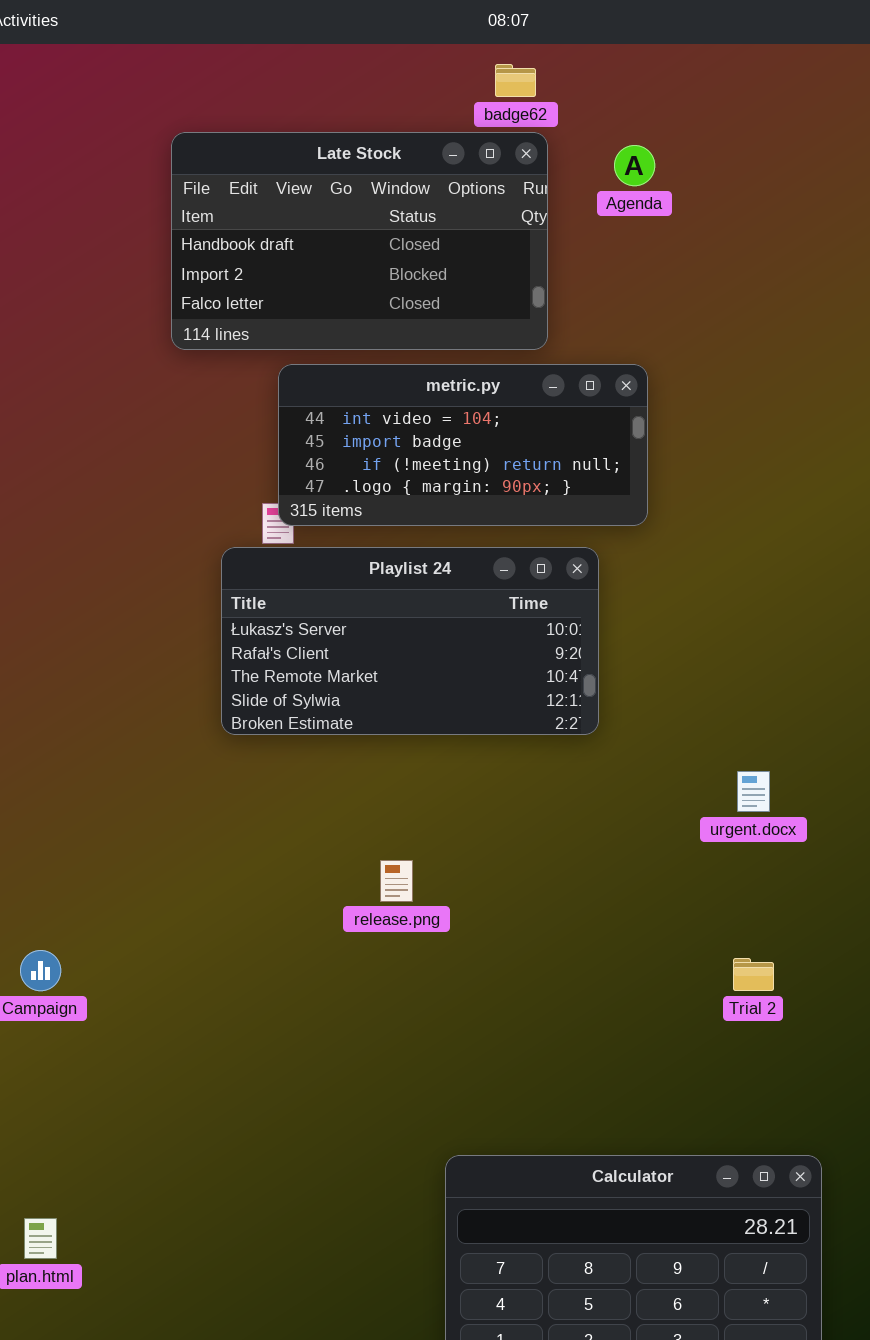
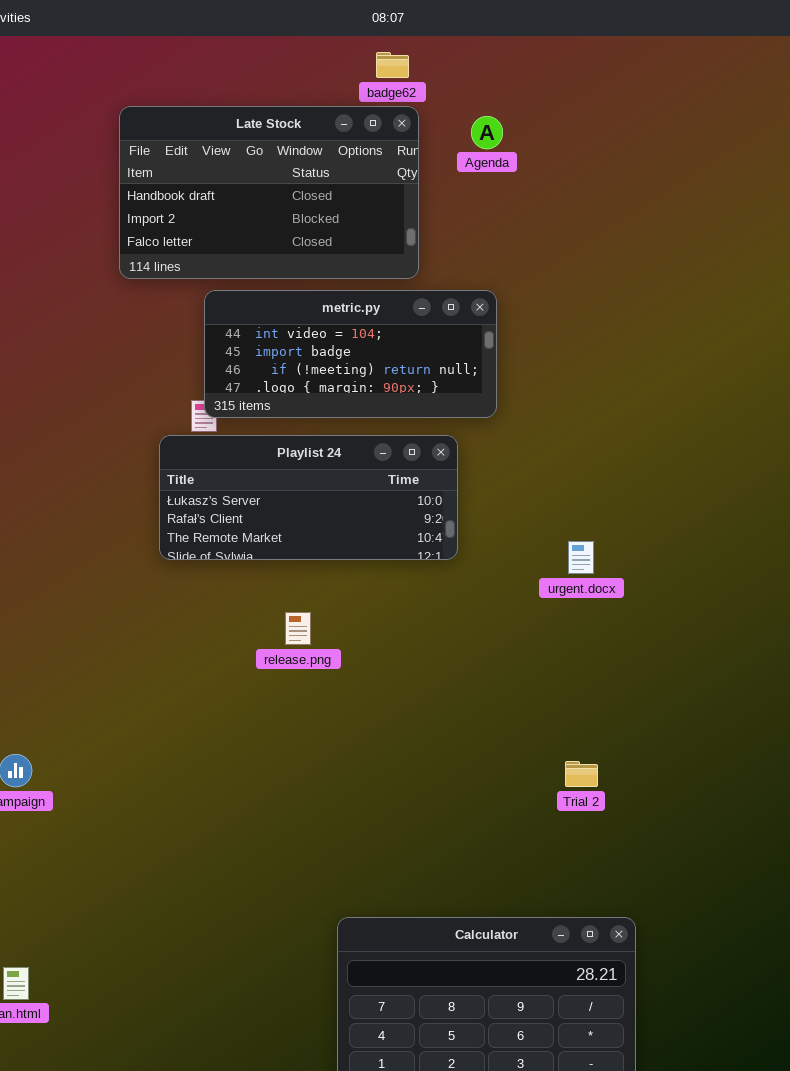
Playlist 24: [221,547,599,735] -> [159,435,458,560], resized
urgent.docx: [737,771,770,812] -> [568,541,594,574], moved
release.png: [380,860,413,902] -> [285,612,311,645], moved

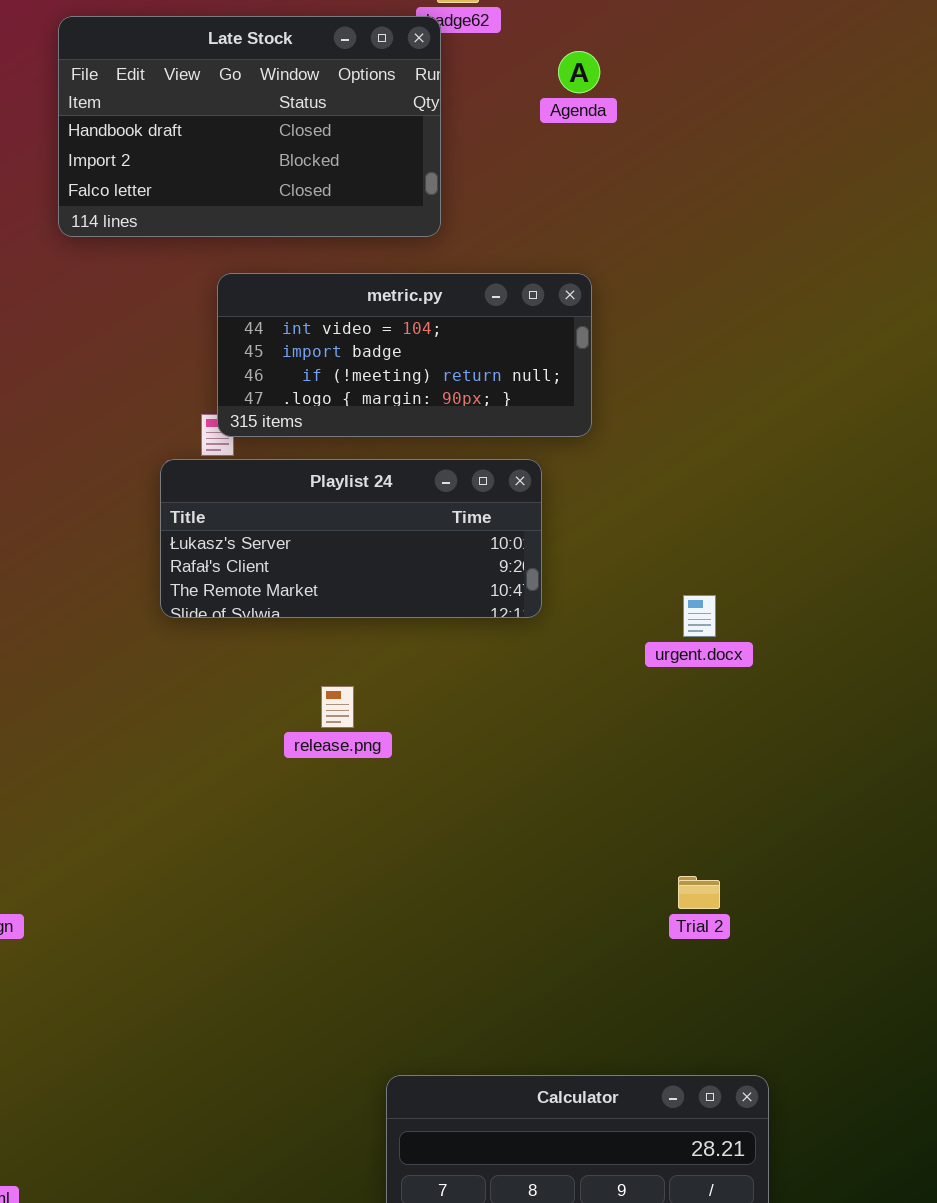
Late Stock: [119,106,419,279] -> [58,16,441,237], moved

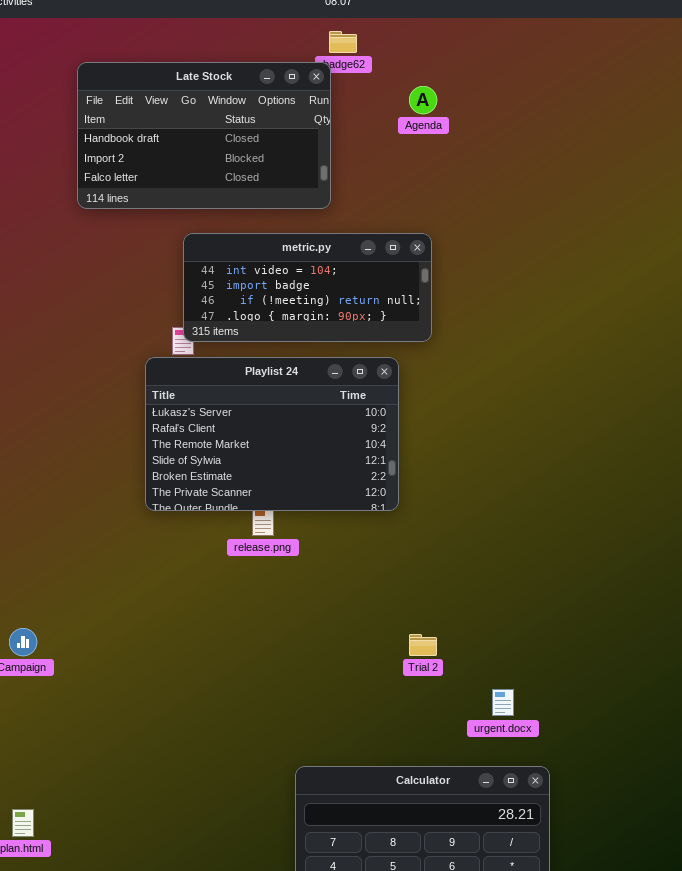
Playlist 24: [160,459,542,618] -> [145,357,399,511], resized
urgent.docx: [683,595,716,637] -> [492,689,514,716], moved
Trial 2: [678,876,720,909] -> [409,634,437,656], moved

